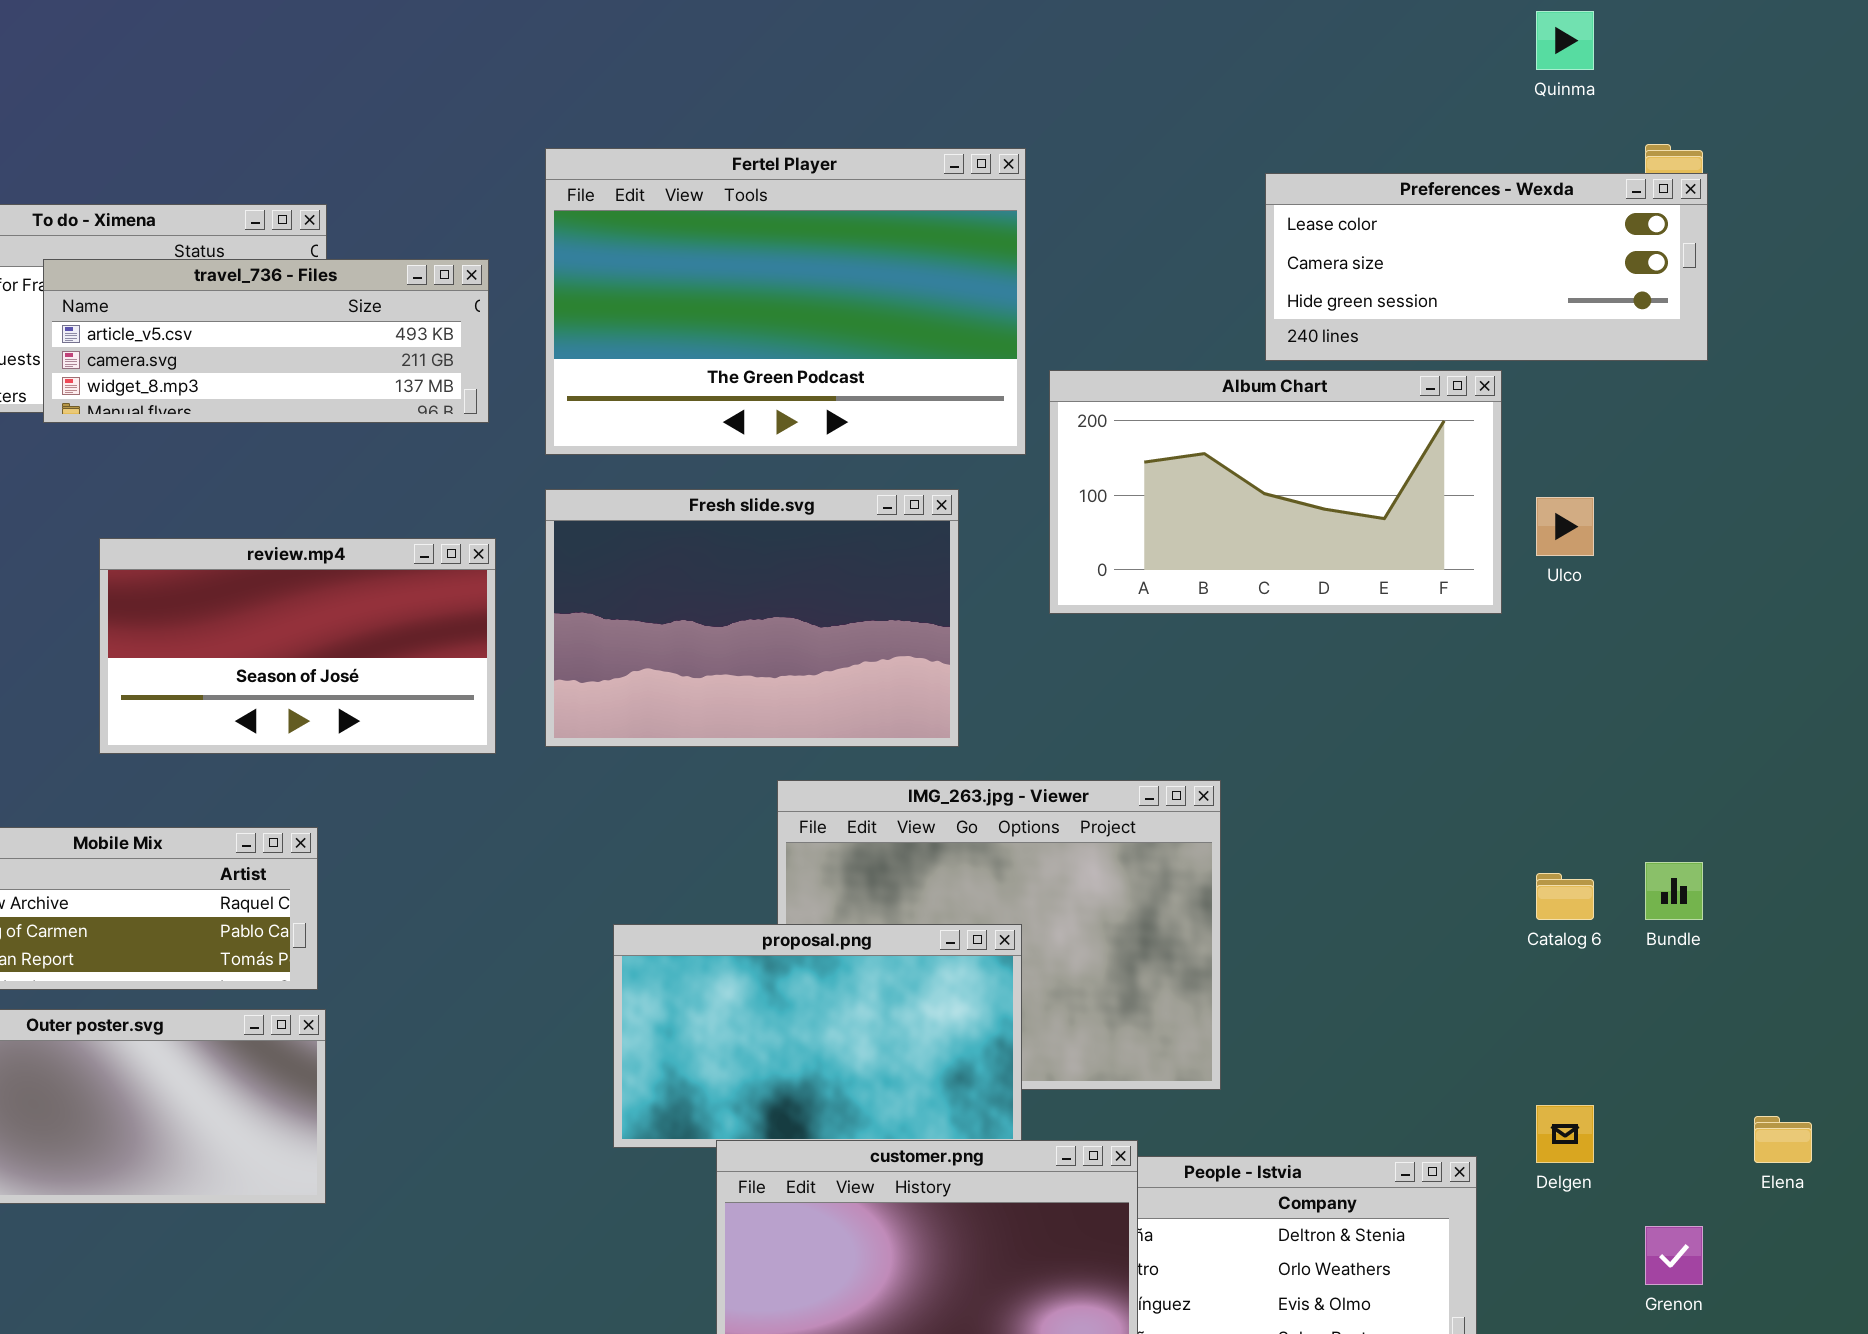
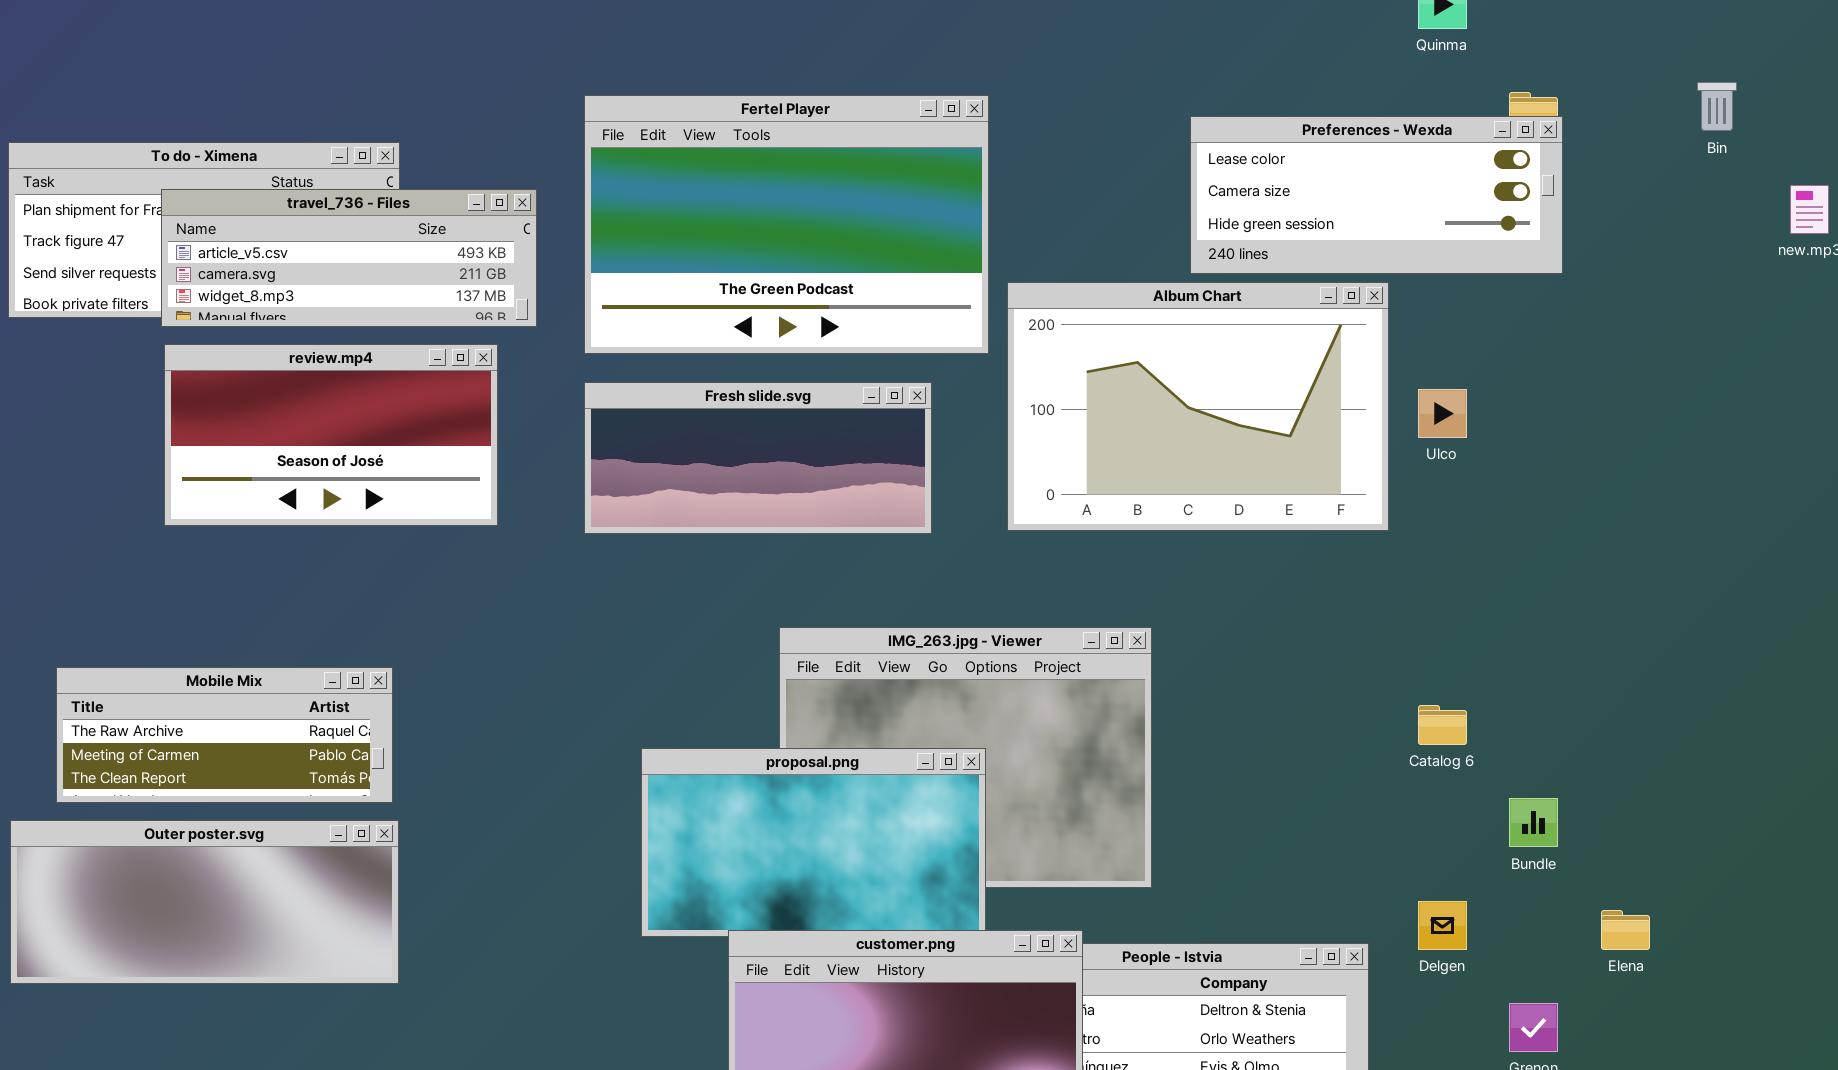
Album Chart: [1049,370,1502,614] -> [1007,282,1389,531], resized
Fresh slide.svg: [545,489,959,747] -> [584,382,932,534], resized
review.mp4: [99,538,496,754] -> [164,344,498,526], moved
Bundle: [1645,862,1703,920] -> [1509,798,1558,847], moved

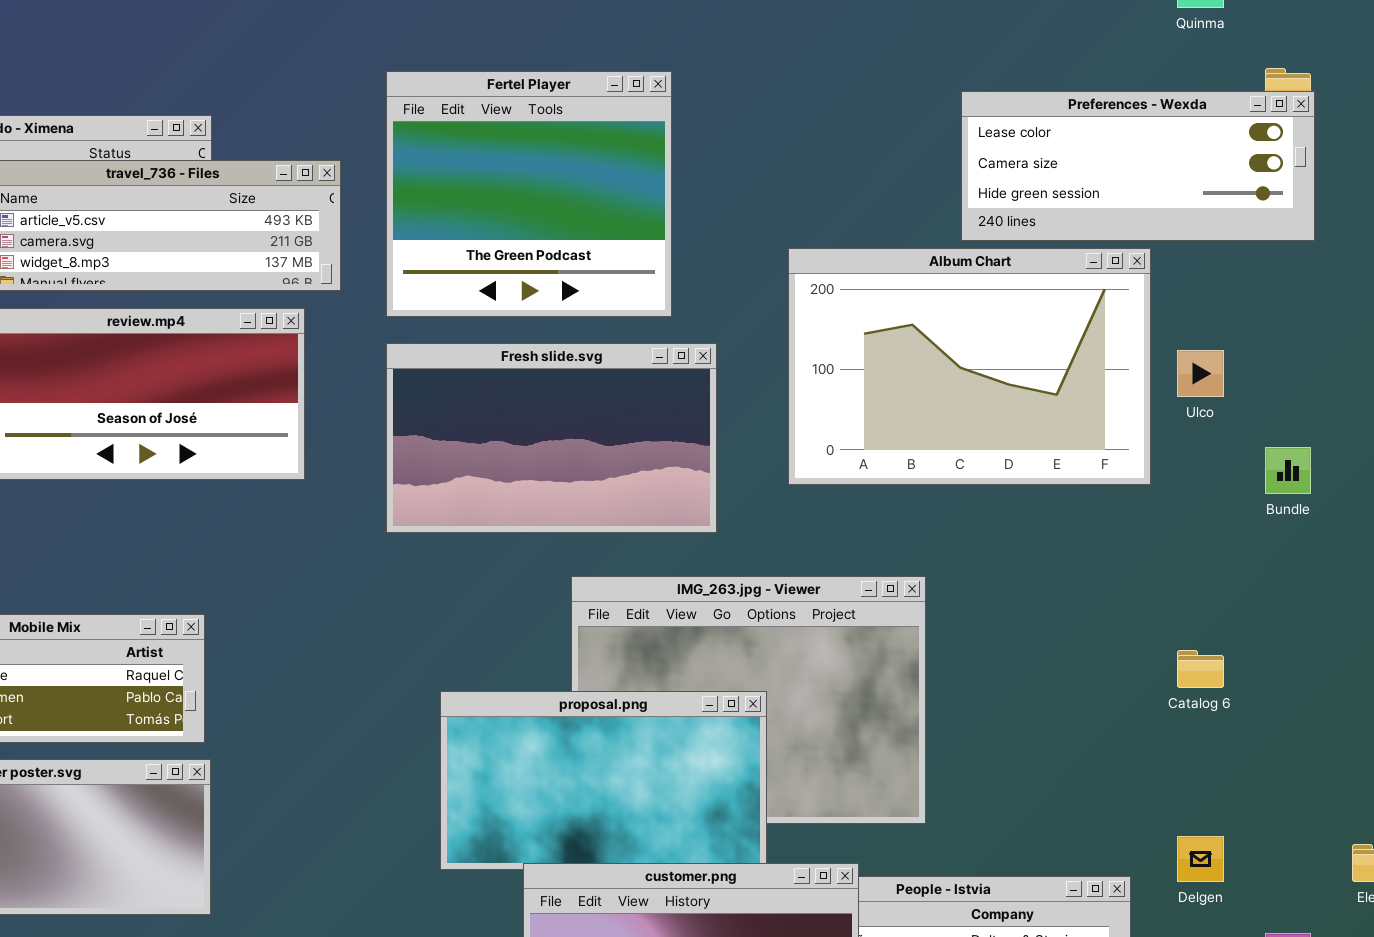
Fertel Player: [584,95,989,354] -> [386,71,672,317], resized
Fresh slide.svg: [584,382,932,534] -> [386,343,717,533], resized
Bundle: [1509,798,1558,847] -> [1265,447,1311,494], moved

